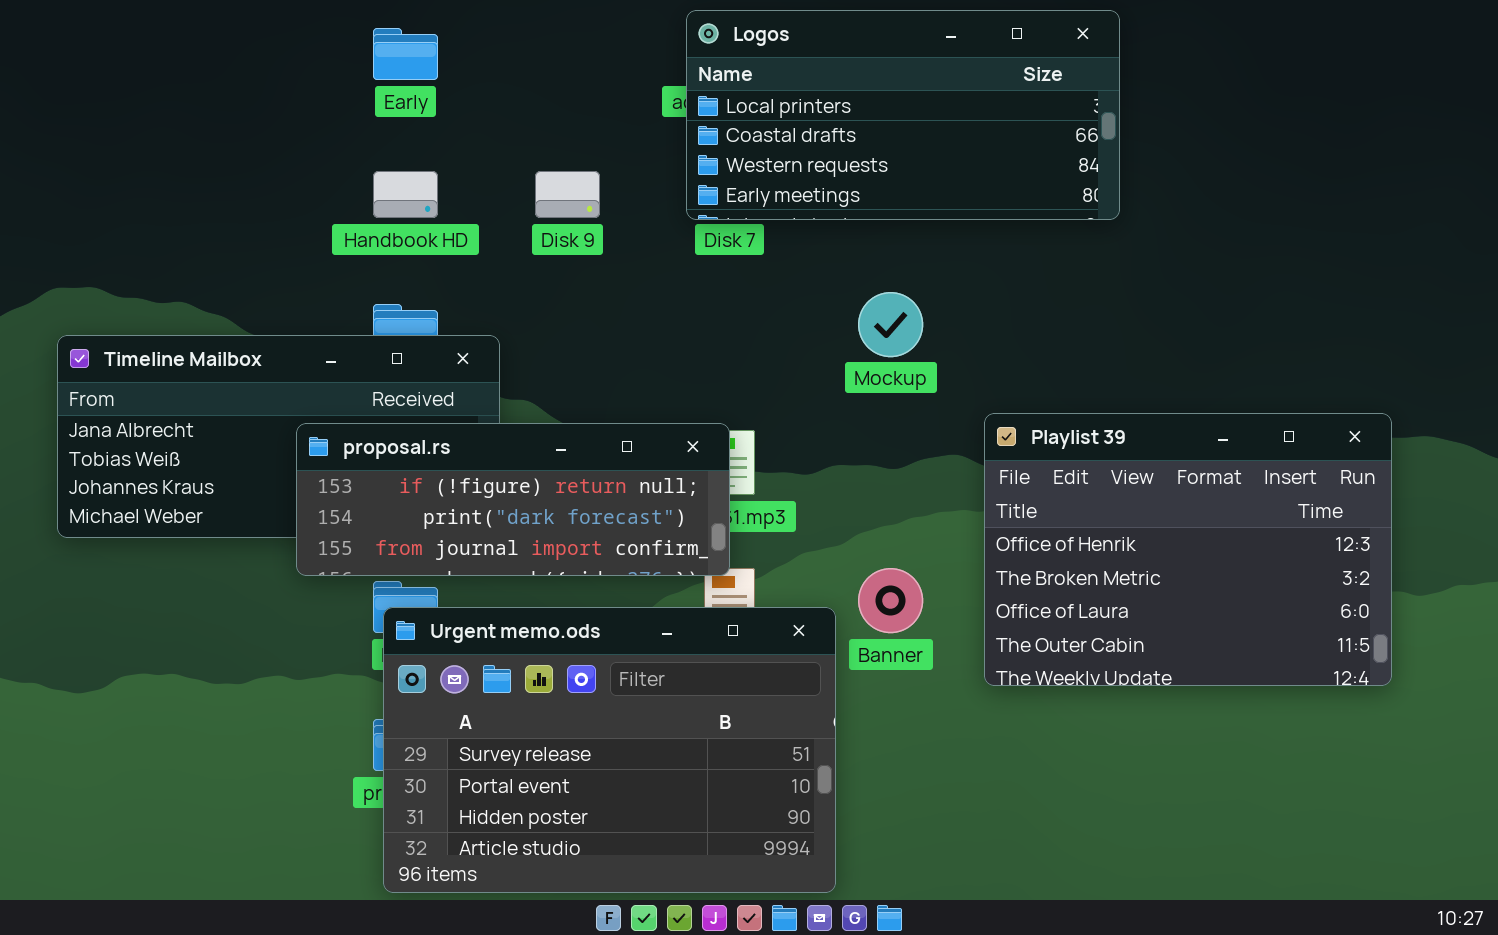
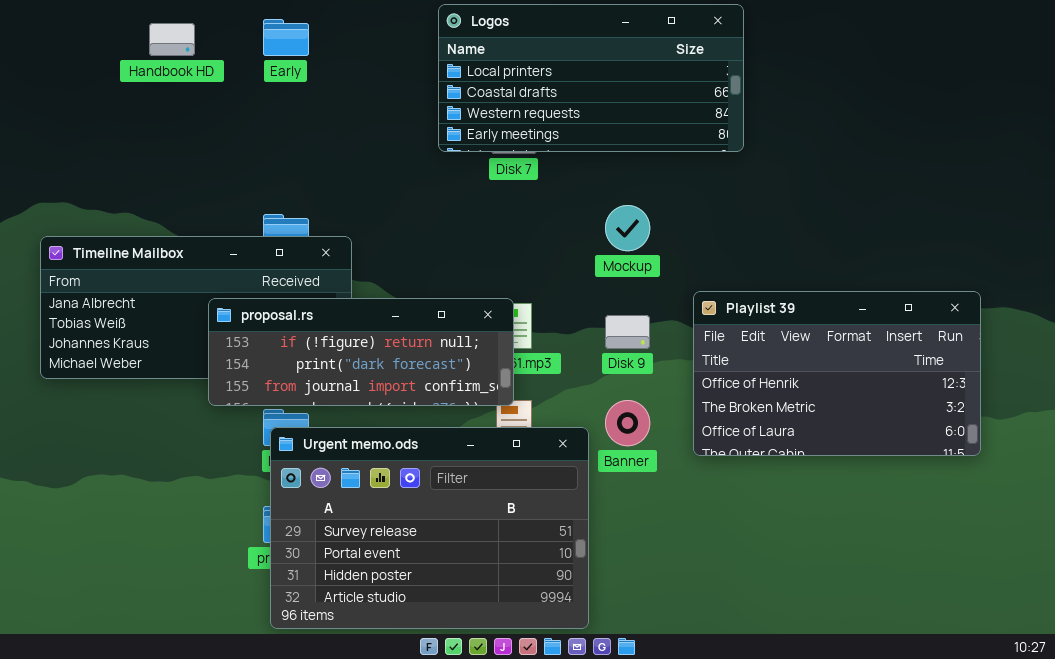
Logos: [686,10,1120,220] -> [438,4,744,152], moved
Handbook HD: [373,171,438,218] -> [149,23,195,56], moved
Disk 9: [535,171,600,218] -> [605,315,650,349], moved
Playlist 39: [984,413,1392,686] -> [693,291,981,456], resized

